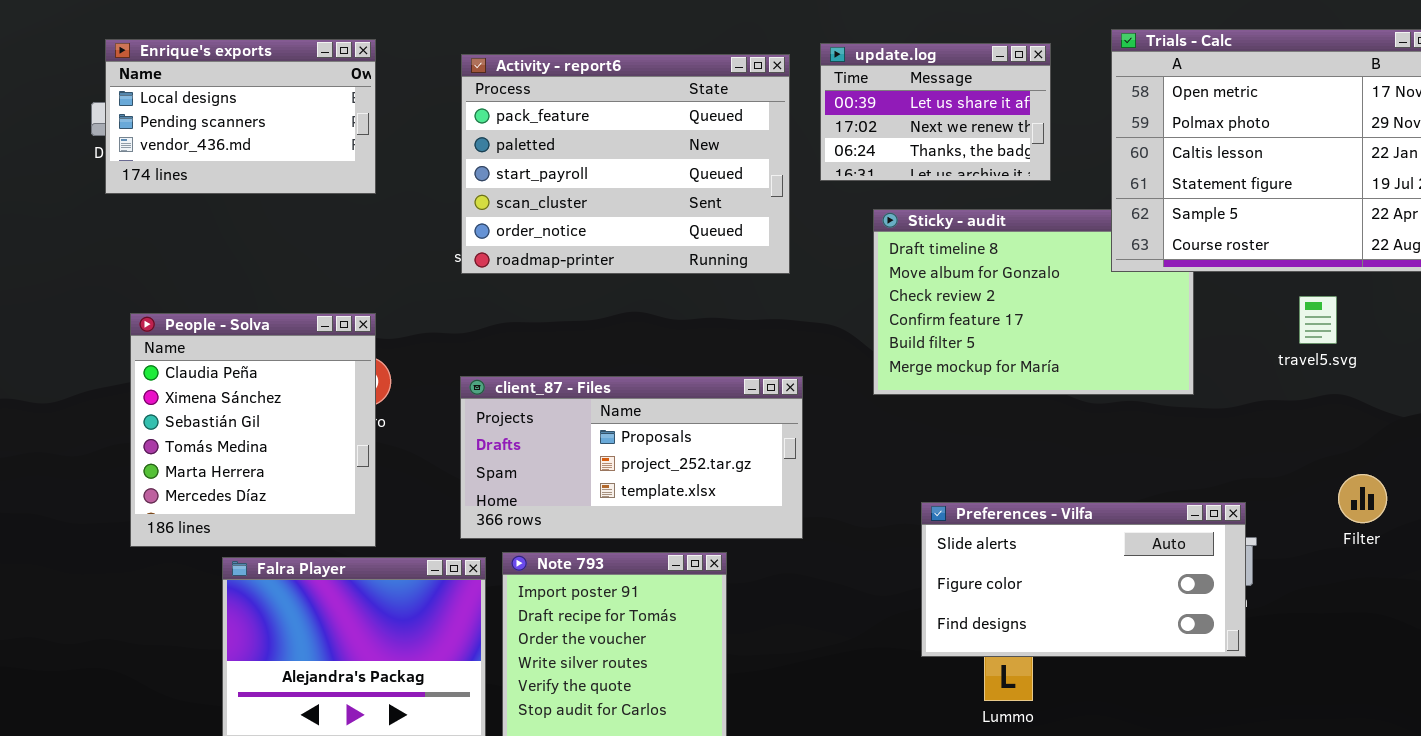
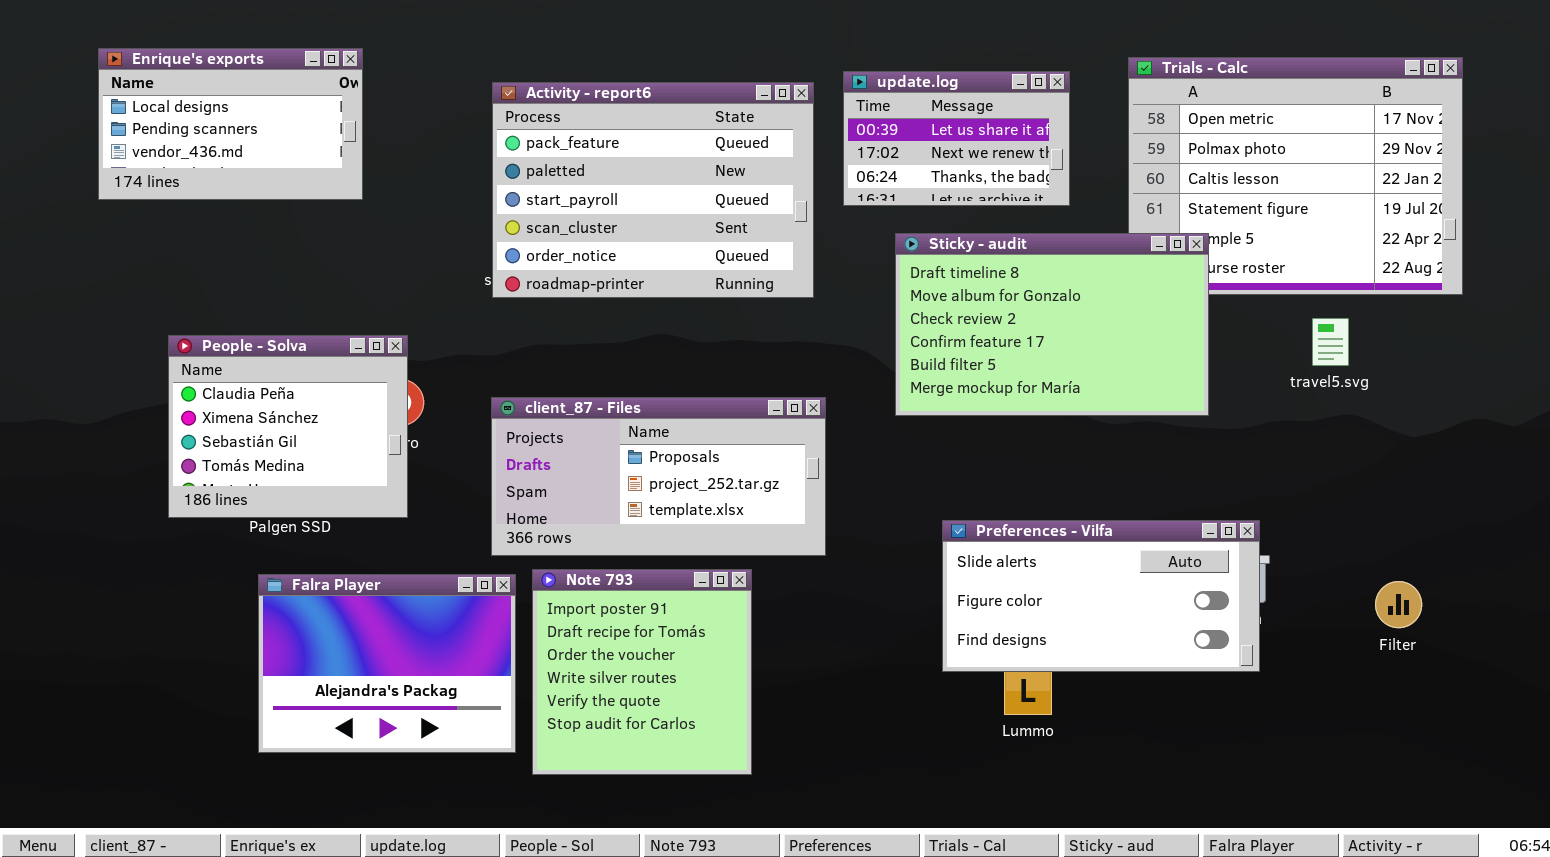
Enrique's exports: [105,39,376,194] -> [98,48,363,200], moved
Sticky - audit: [873,209,1194,395] -> [895,233,1209,416], raised
People - Solva: [130,313,376,547] -> [168,335,408,518], resized
Filter: [1338,474,1387,523] -> [1375,581,1422,628], moved

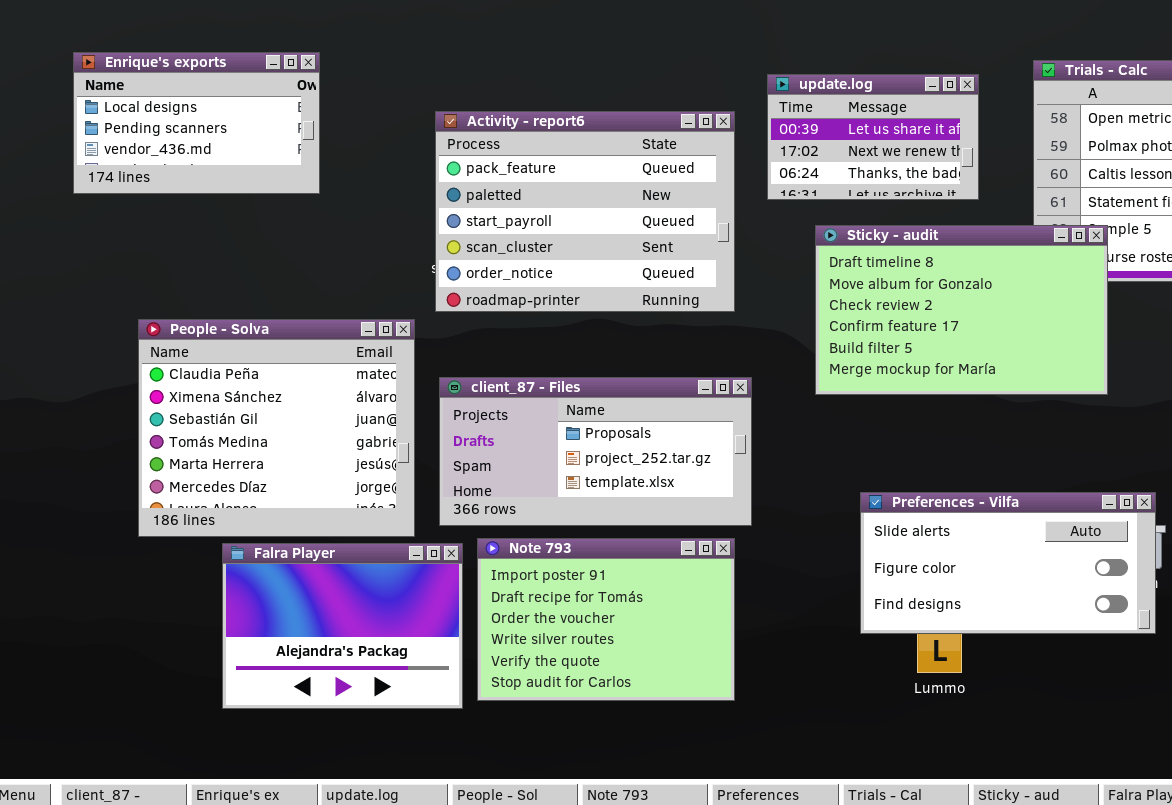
Activity - report6: [492,82,814,298] -> [435,111,735,312], moved
People - Solva: [168,335,408,518] -> [138,319,415,537], resized
Note 793: [532,569,752,775] -> [477,538,735,701], resized

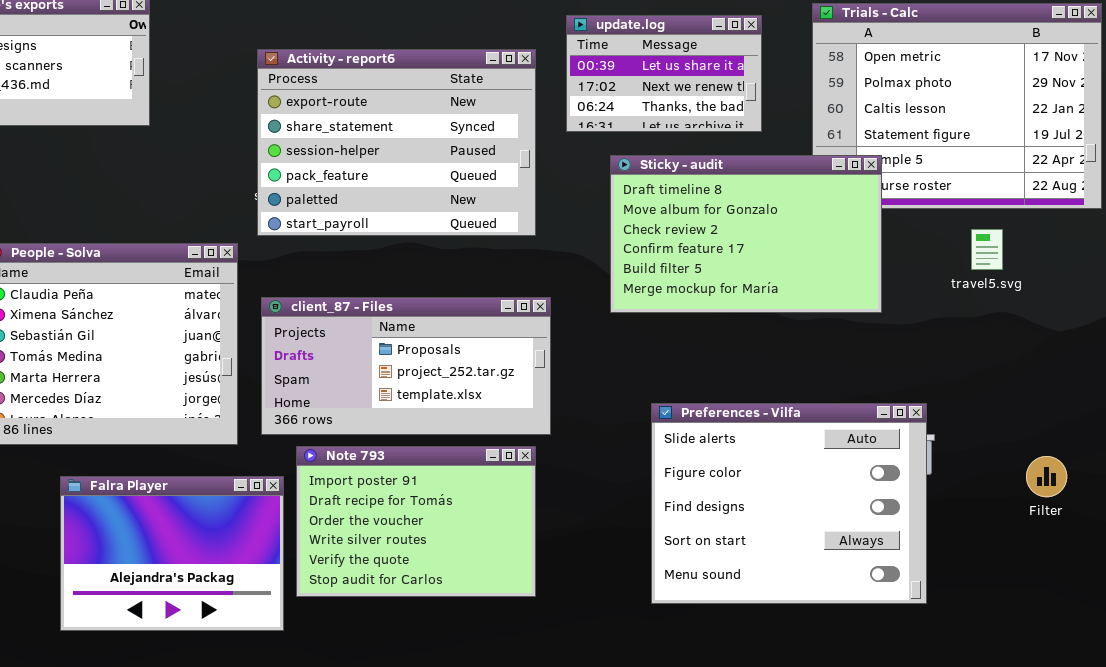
Activity - report6: [435,111,735,312] -> [257,49,536,236], scrolled up 3 rows
Preferences - Vilfa: [860,492,1156,634] -> [651,403,927,604], resized
Falra Player: [222,543,463,709] -> [60,476,284,631], moved

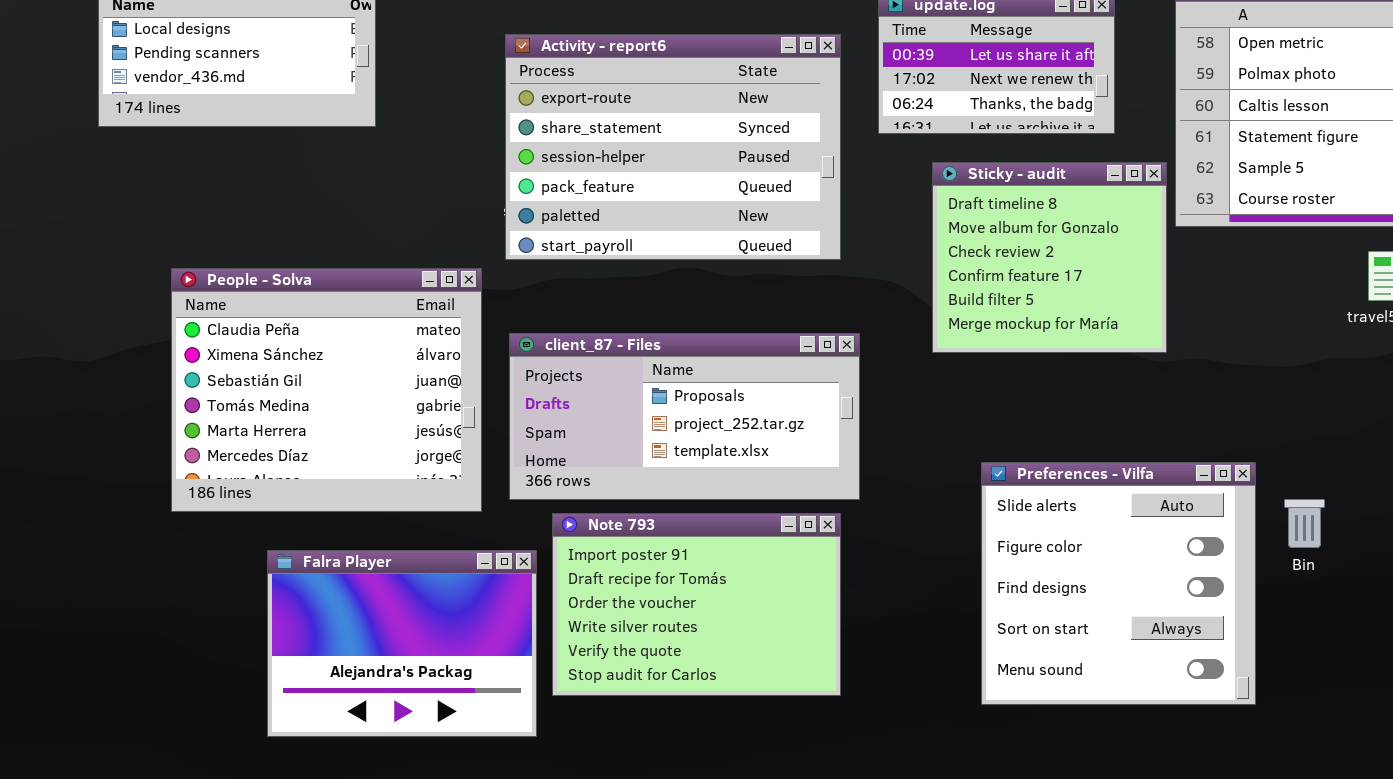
Sticky - audit: [610,155,882,313] -> [932,162,1167,353], resized
Preferences - Vilfa: [651,403,927,604] -> [981,462,1256,705], resized

